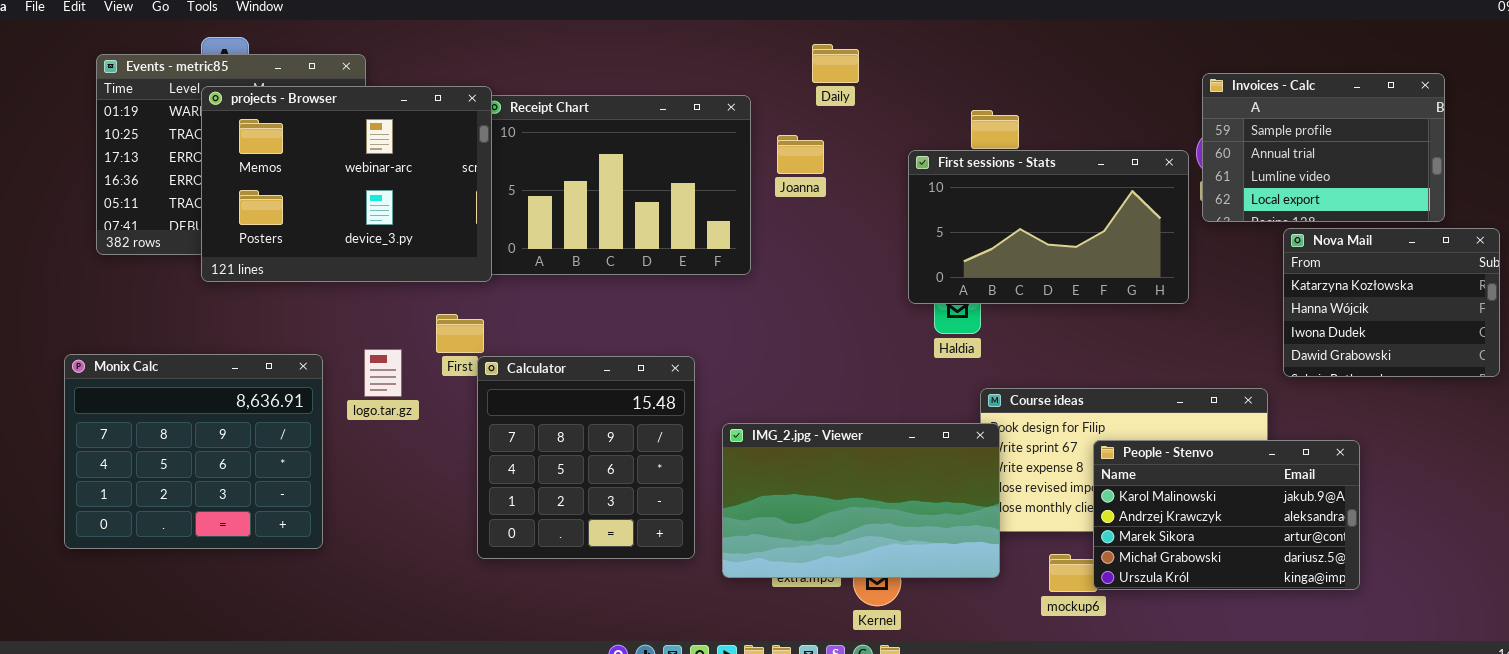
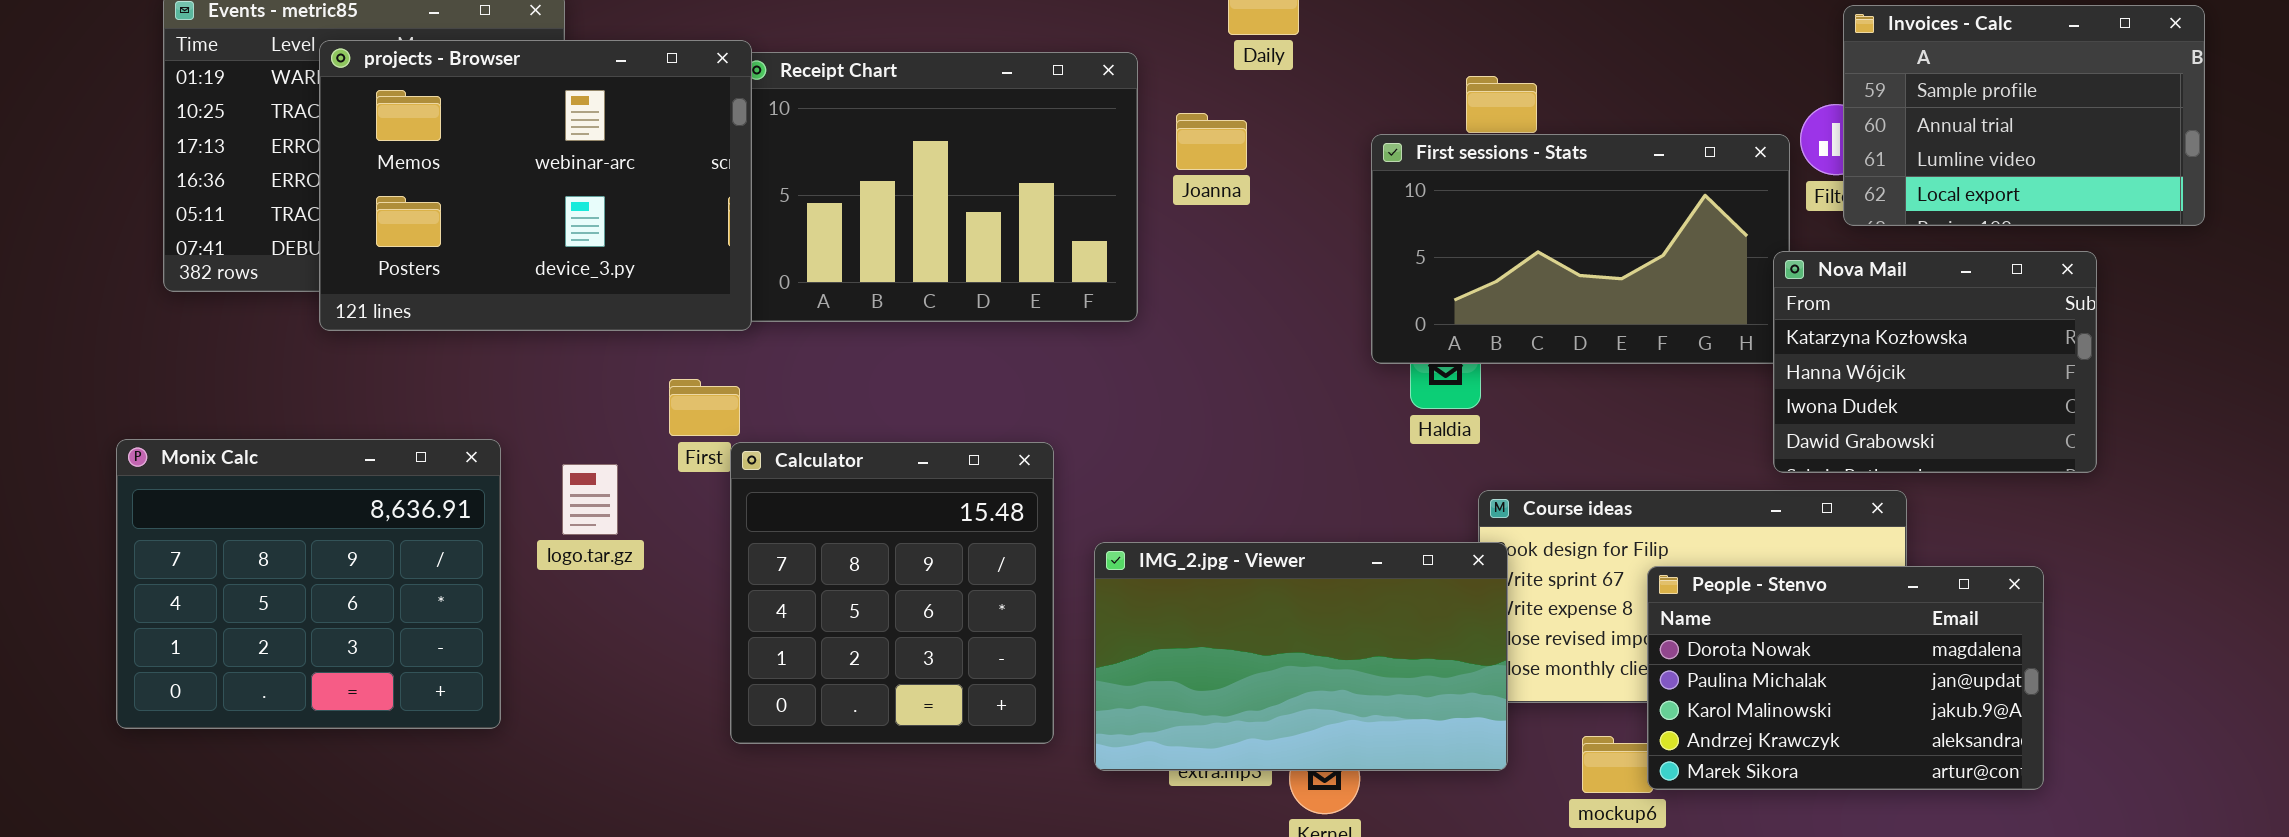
Invoices - Calc: [1202,73,1445,222] -> [1843,5,2205,226], moved
Nova Mail: [1283,228,1500,377] -> [1773,251,2097,473], moved
logo.tar.gz: [364,349,402,397] -> [562,464,618,535], moved
People - Stenvo: [1093,440,1360,590] -> [1647,566,2044,790], scrolled up 2 rows

